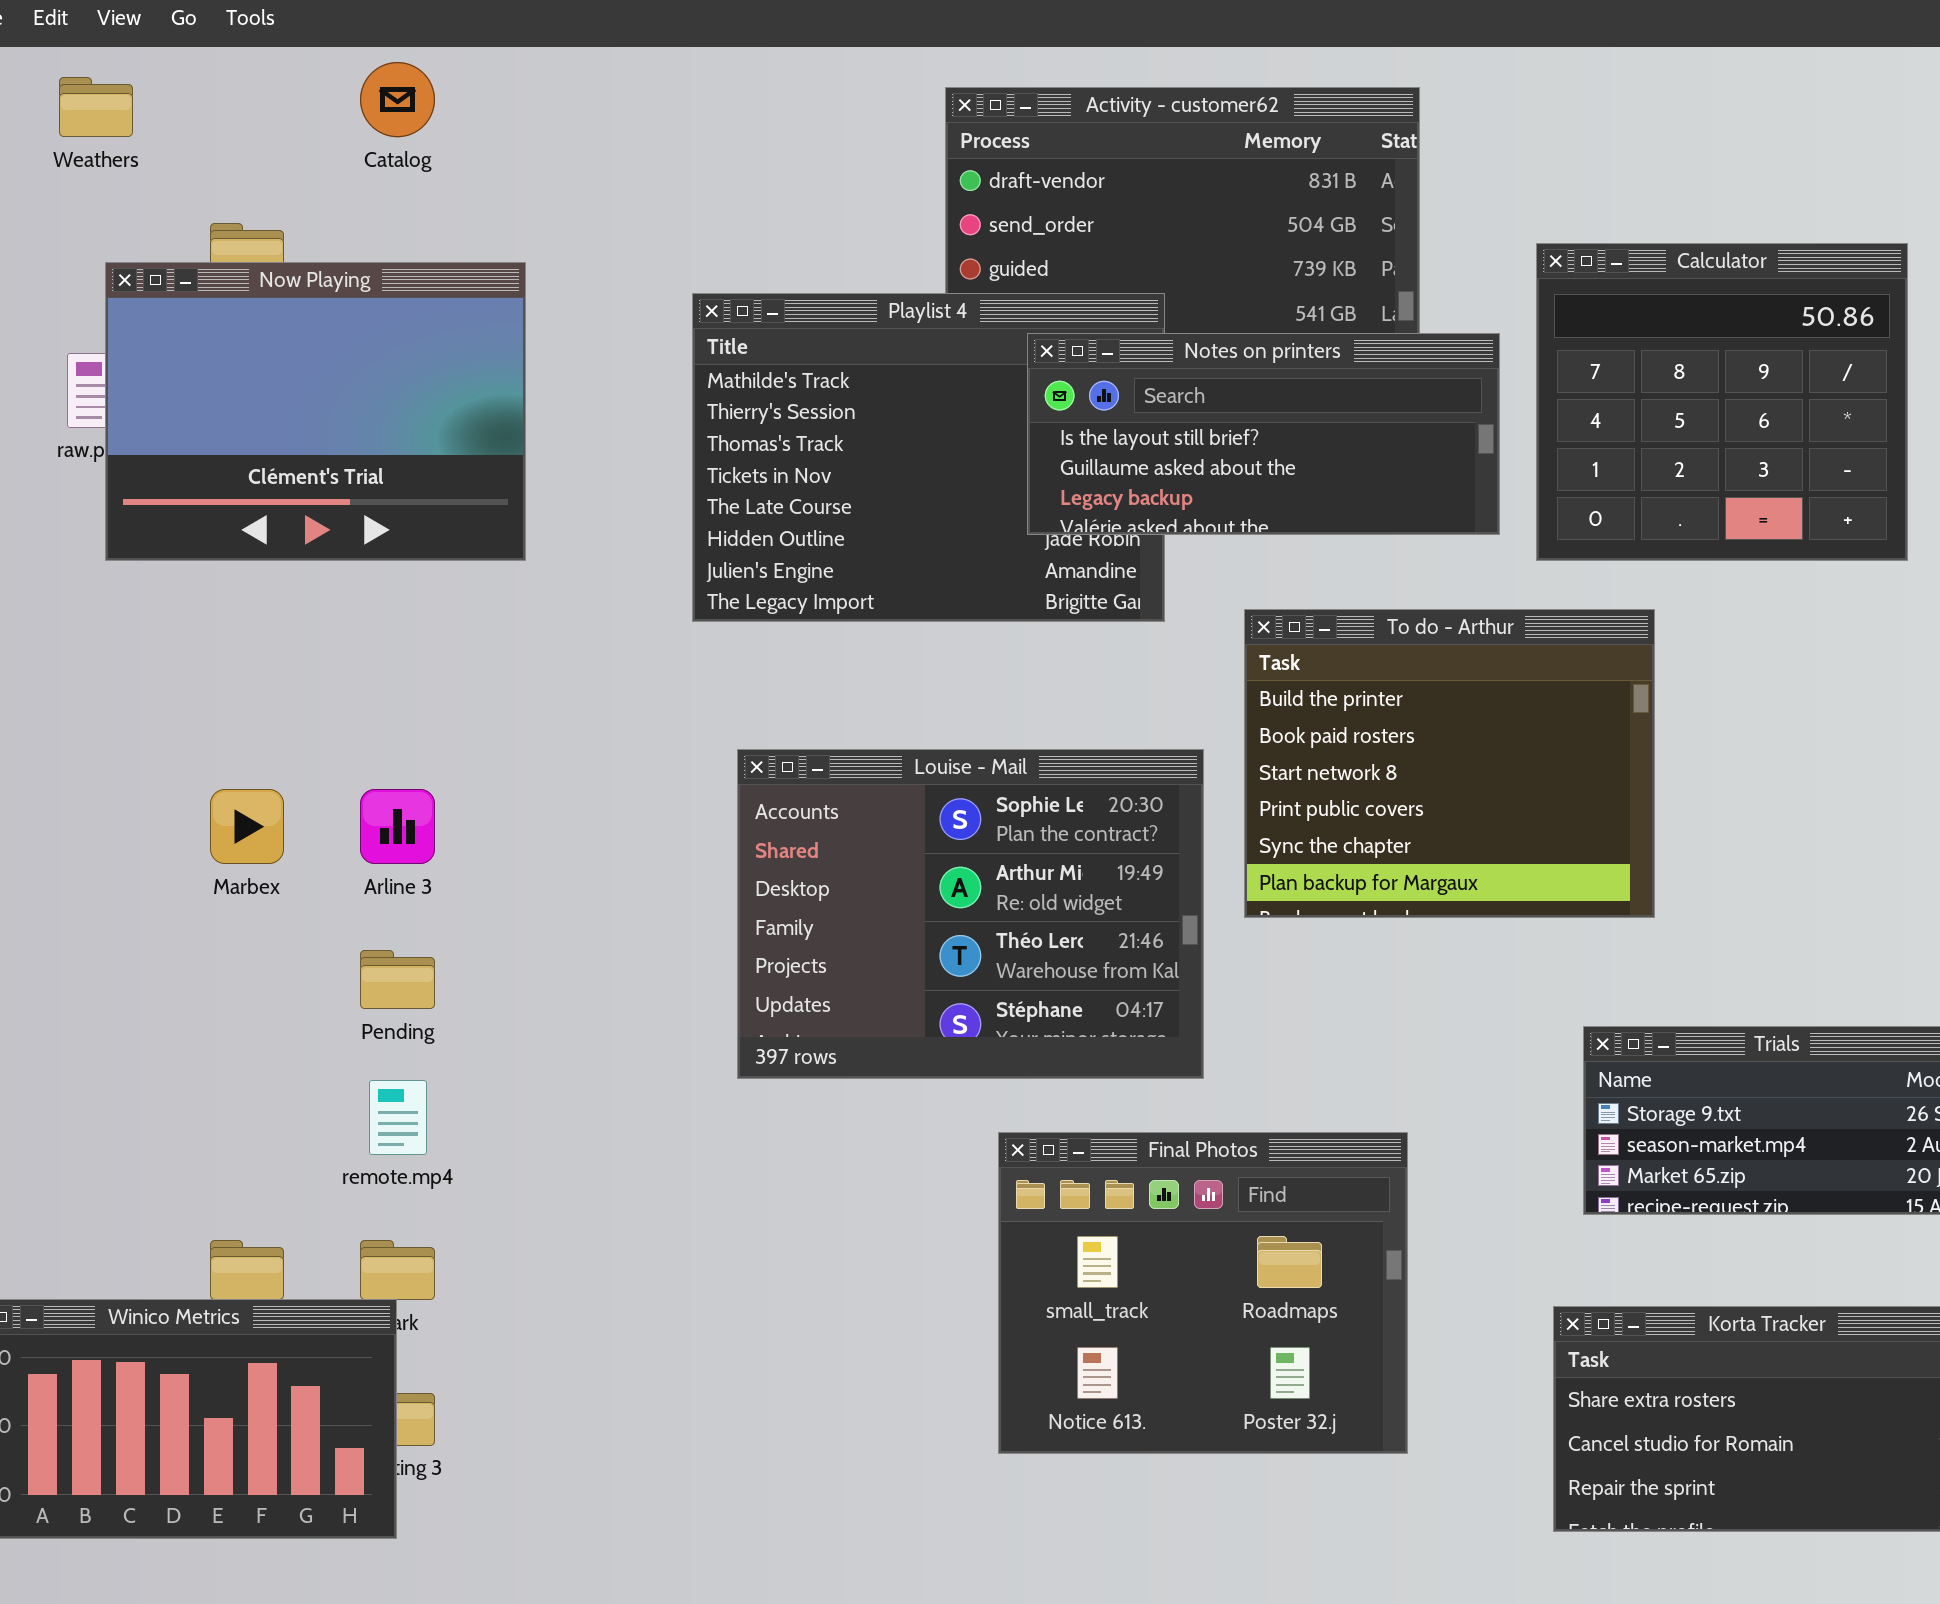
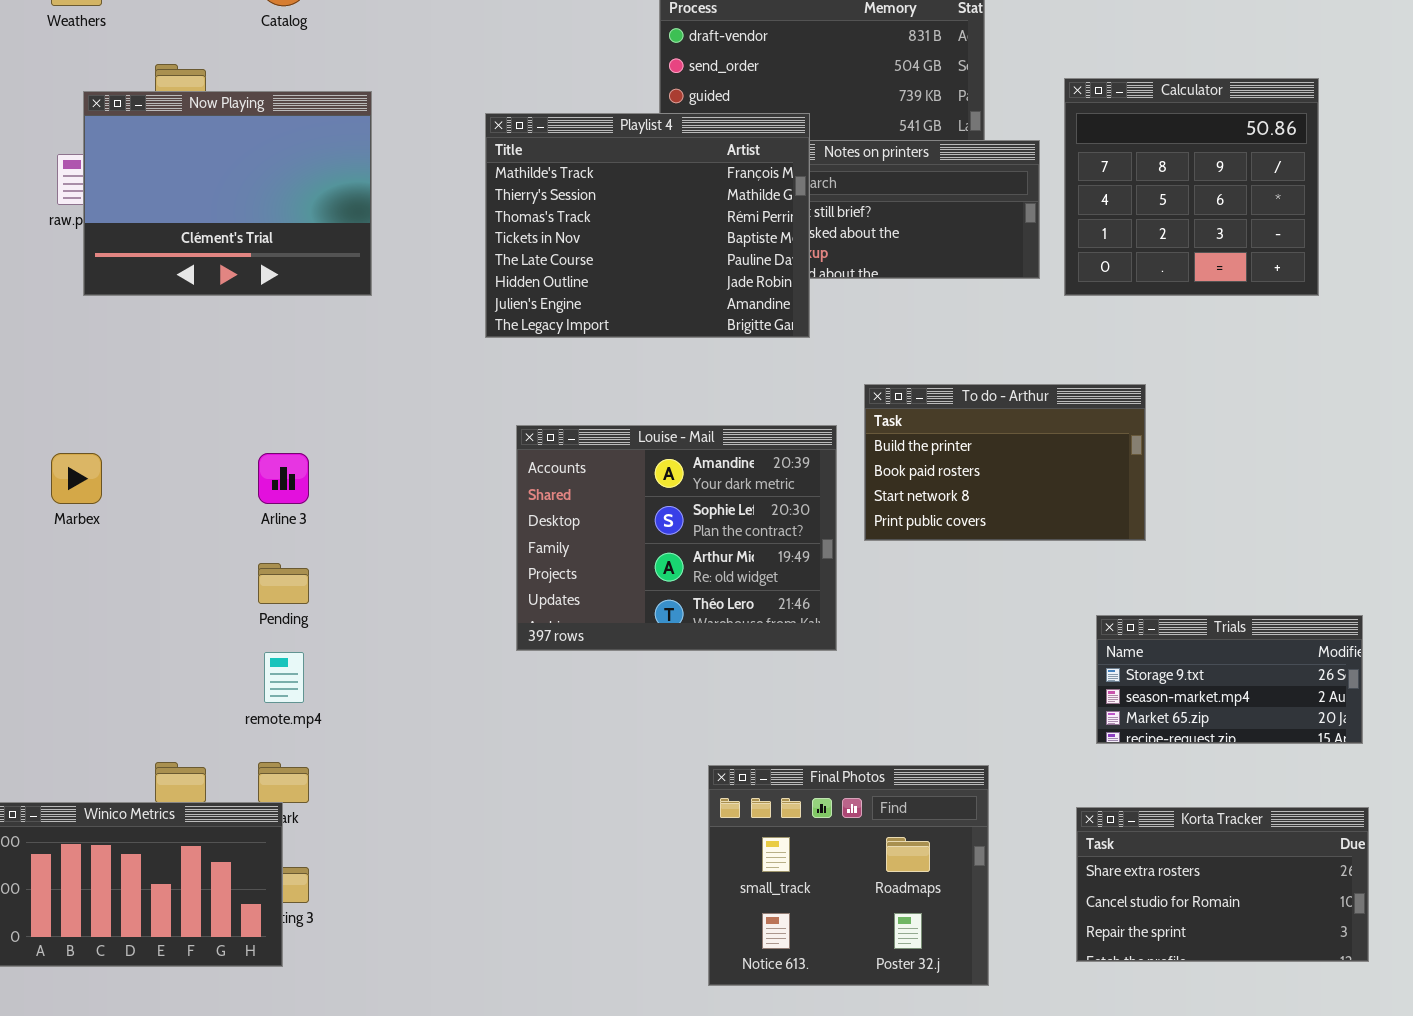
Playlist 4: [692,293,1165,622] -> [485,113,810,338], raised
To do - Arthur: [1244,609,1655,918] -> [864,384,1146,541], resized
Louise - Mail: [737,749,1204,1079] -> [516,425,837,651], scrolled up 1 row
Marbex: [210,789,284,864] -> [51,453,102,504], moved
Final Photos: [998,1132,1408,1454] -> [708,765,989,986], moved

